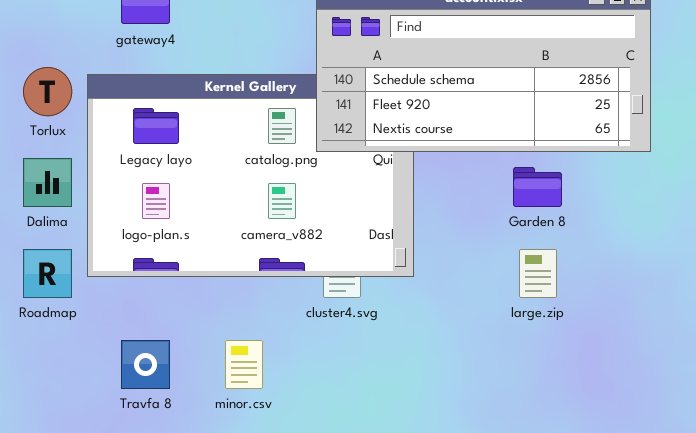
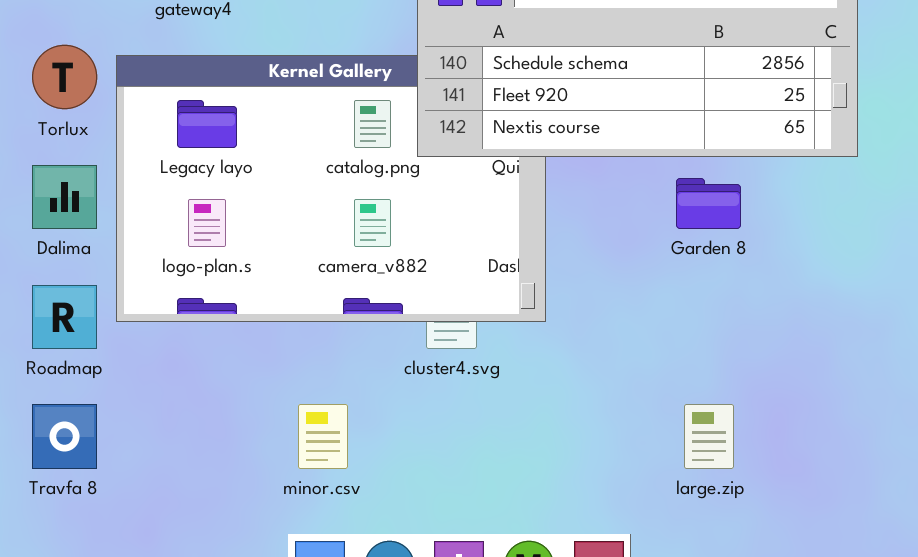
large.zip: [519,249,557,298] -> [684,404,734,469], moved
Travfa 8: [121,340,170,389] -> [32,404,97,469], moved

